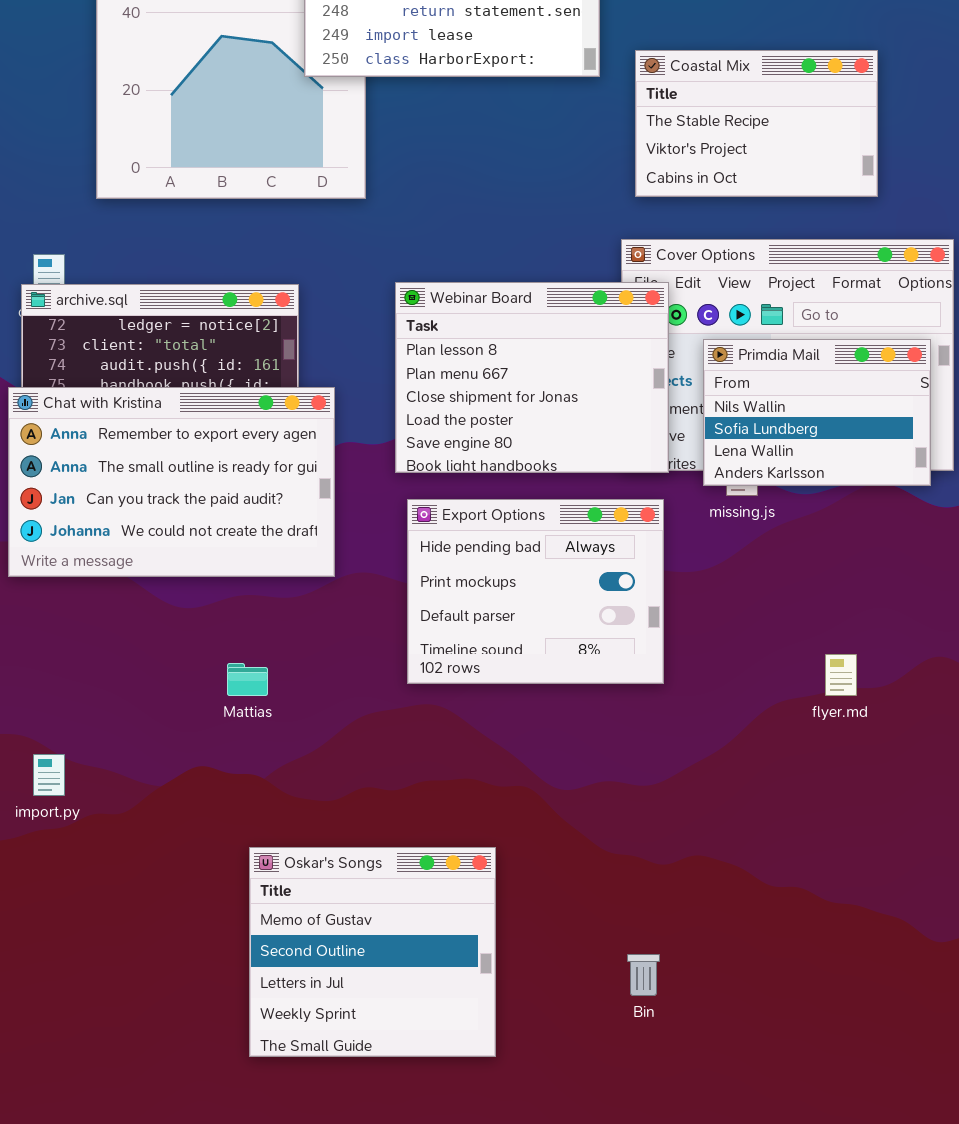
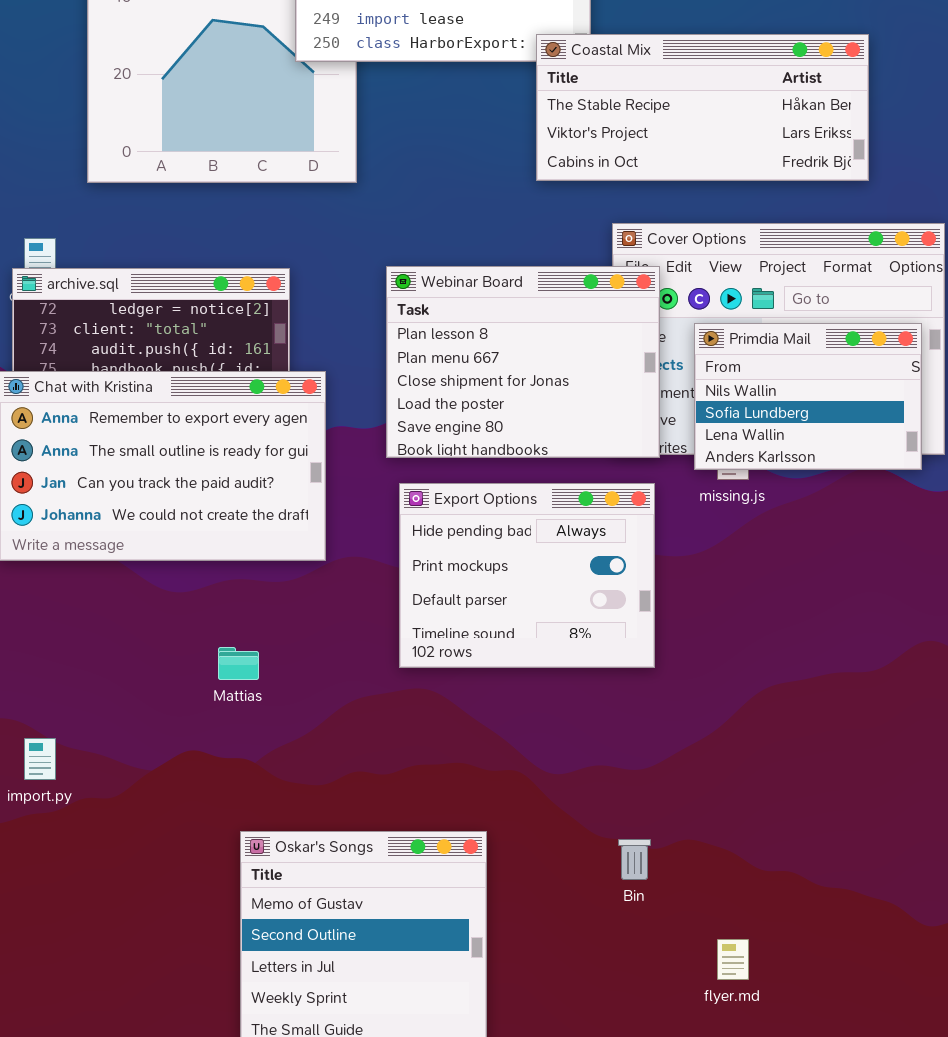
Coastal Mix: [635,50,878,197] -> [536,34,869,181], resized
flyer.md: [825,654,857,696] -> [717,939,749,980], moved
Bin: [627,954,660,996] -> [618,839,651,880], moved

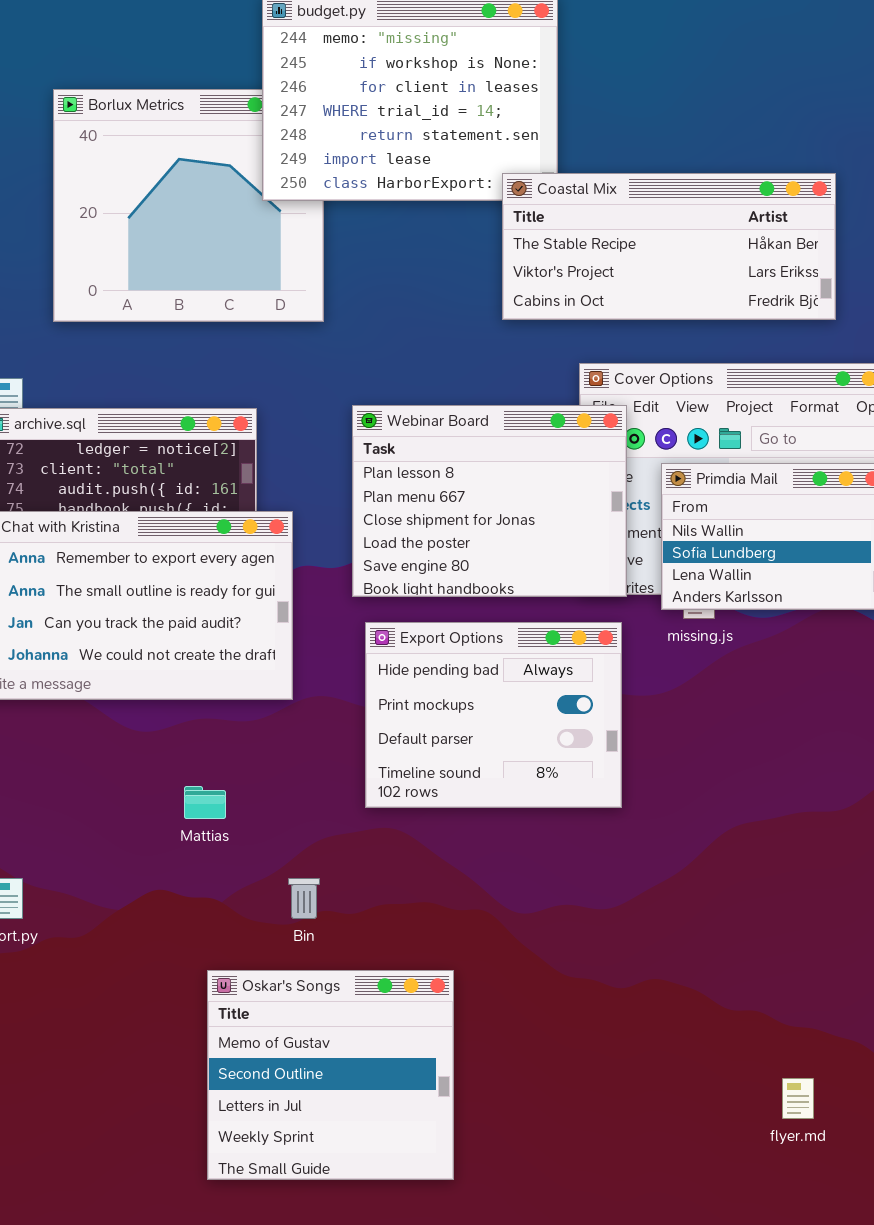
Bin: [618,839,651,880] -> [288,878,320,919], moved
flyer.md: [717,939,749,980] -> [782,1078,814,1119], moved

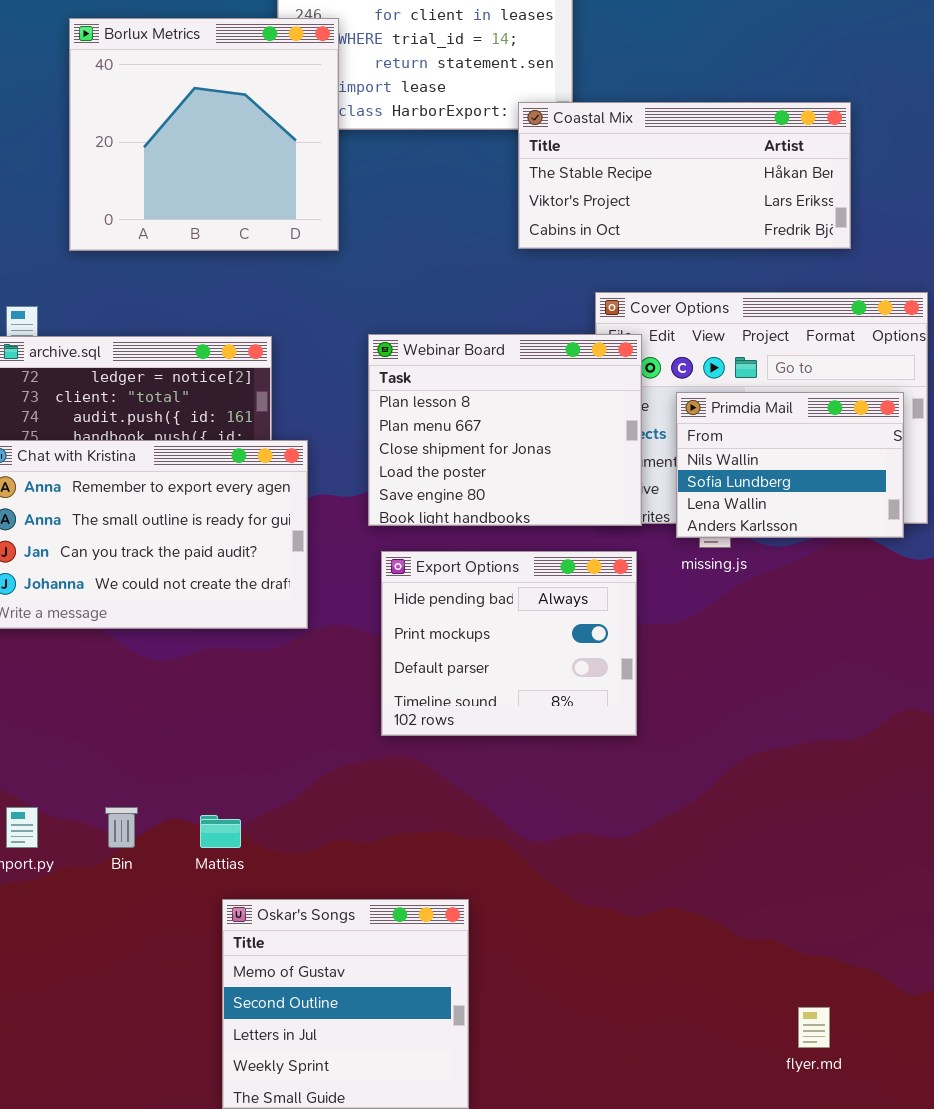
Borlux Metrics: [53,89,324,322] -> [69,18,339,251], raised
Mattias: [184,786,226,819] -> [200,815,241,848], moved
Bin: [288,878,320,919] -> [105,807,138,848], moved

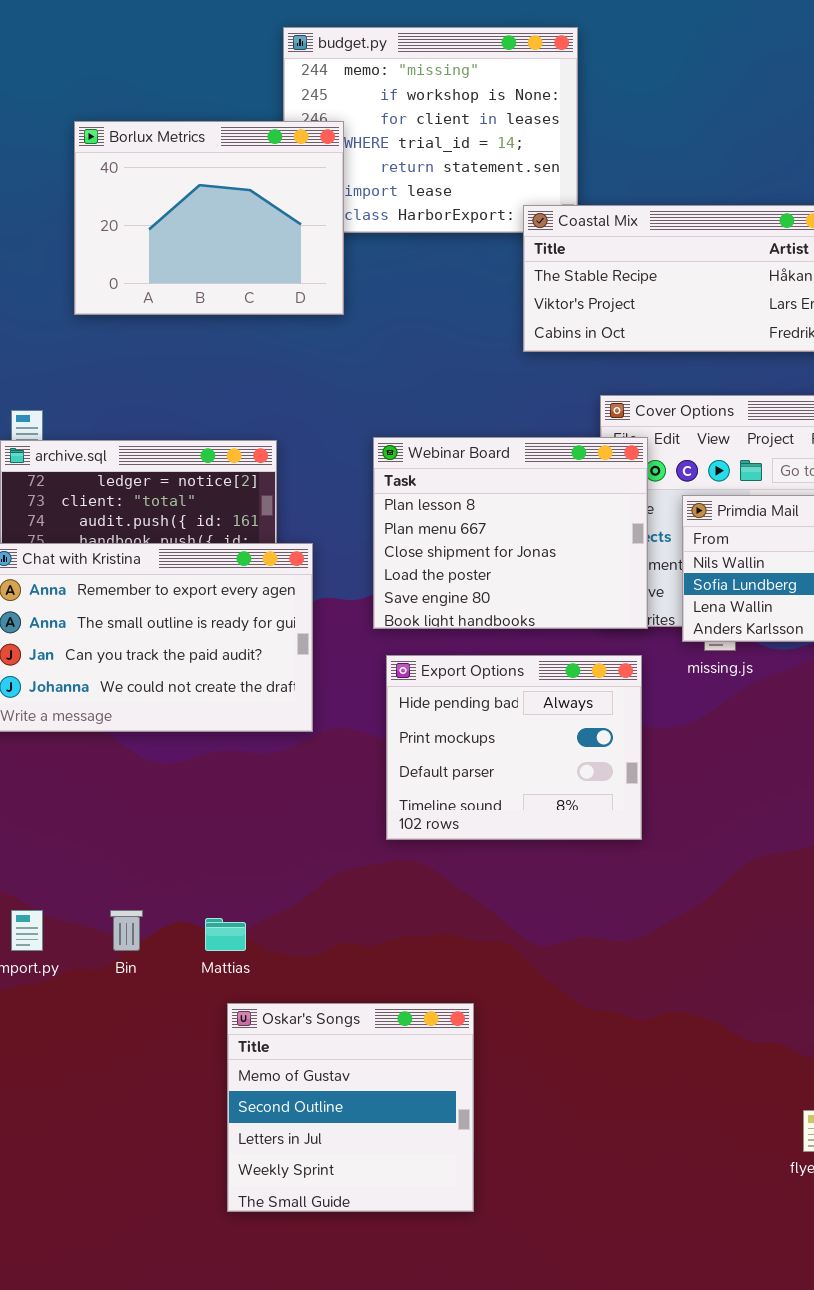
Borlux Metrics: [69,18,339,251] -> [74,121,344,315], resized

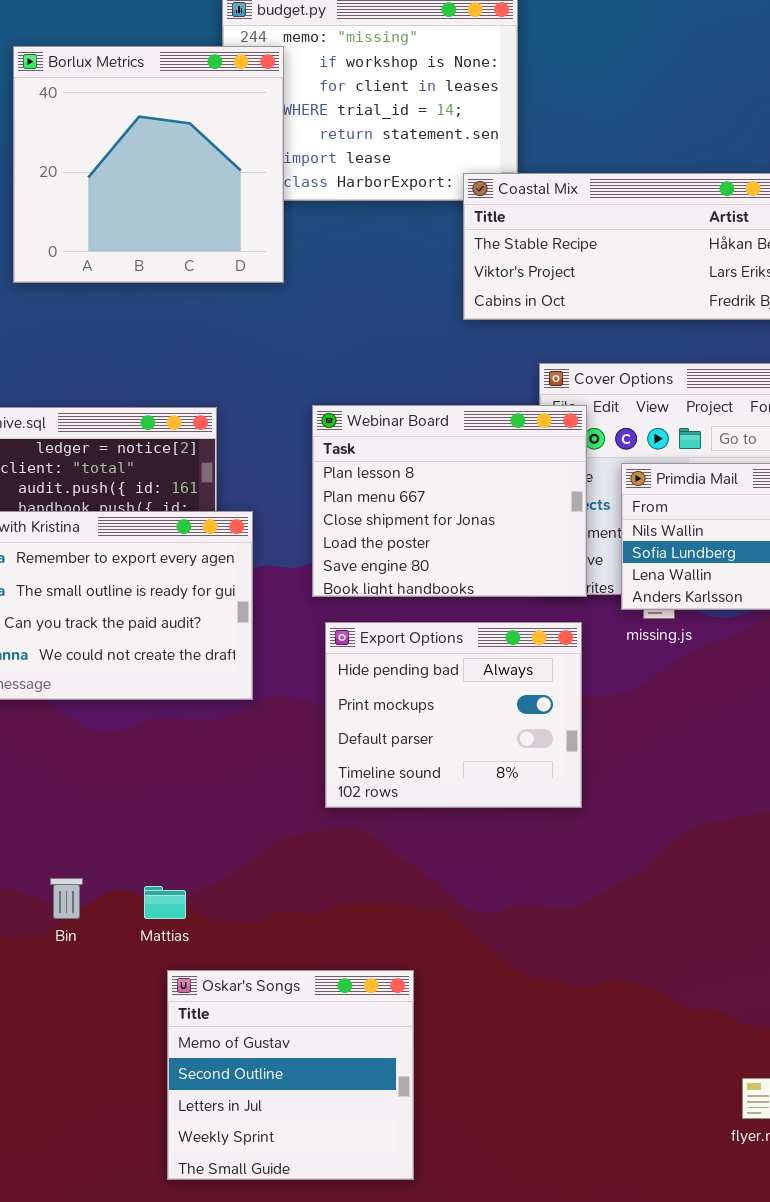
Borlux Metrics: [74,121,344,315] -> [13,46,284,283], resized

